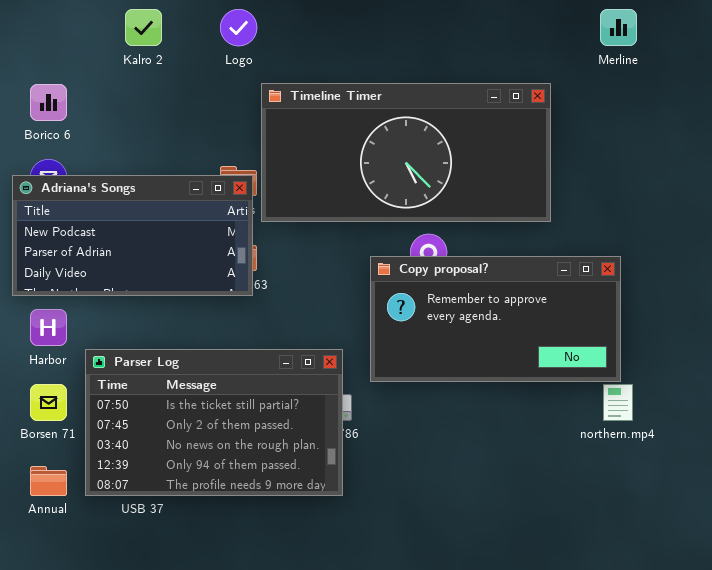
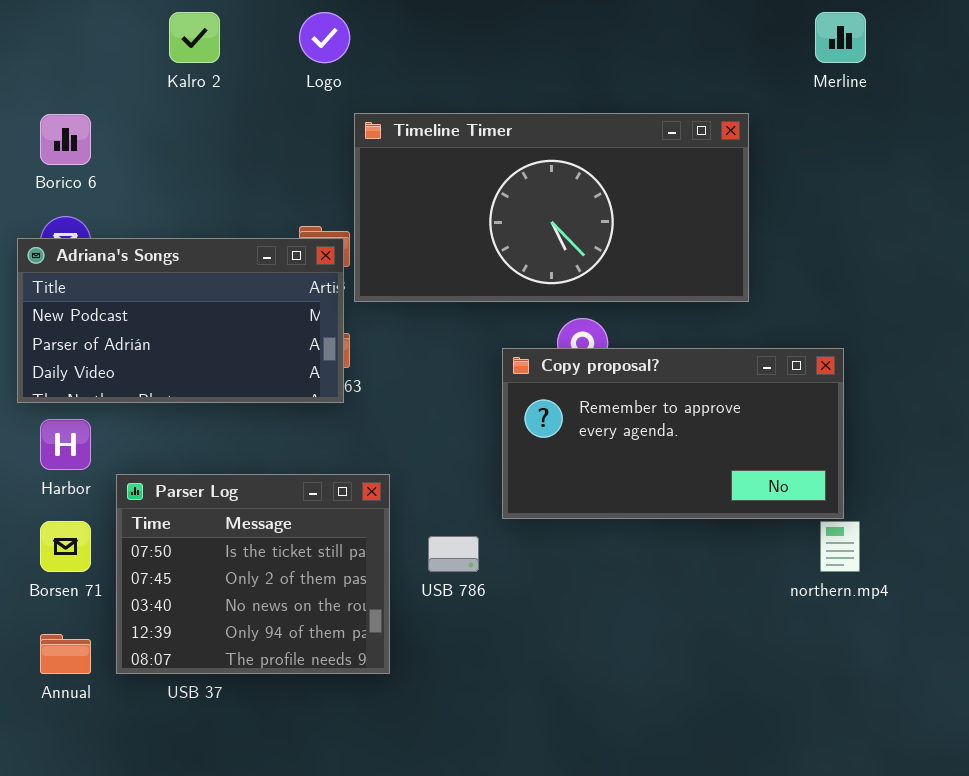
Parser Log: [85,349,343,496] -> [116,474,390,674], resized

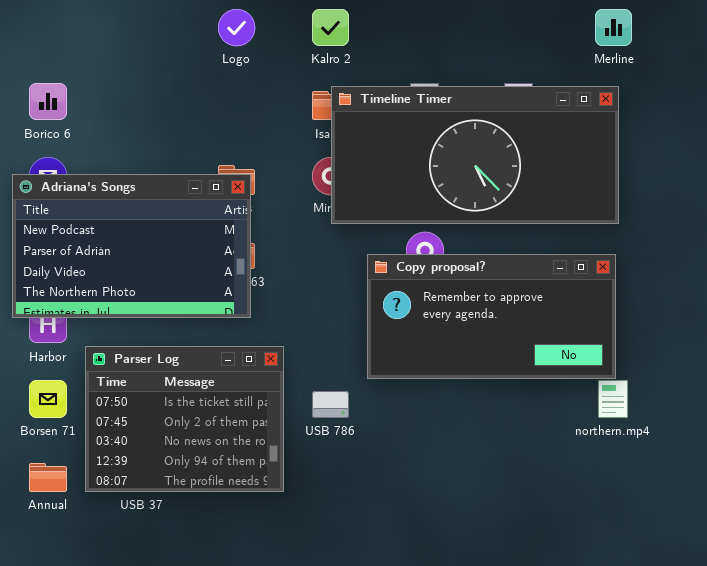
Kalro 2: [169,12,220,63] -> [312,9,349,46], moved
Timeline Timer: [354,113,749,302] -> [331,86,619,224], moved
Adriana's Songs: [17,238,344,403] -> [12,174,251,318], resized

